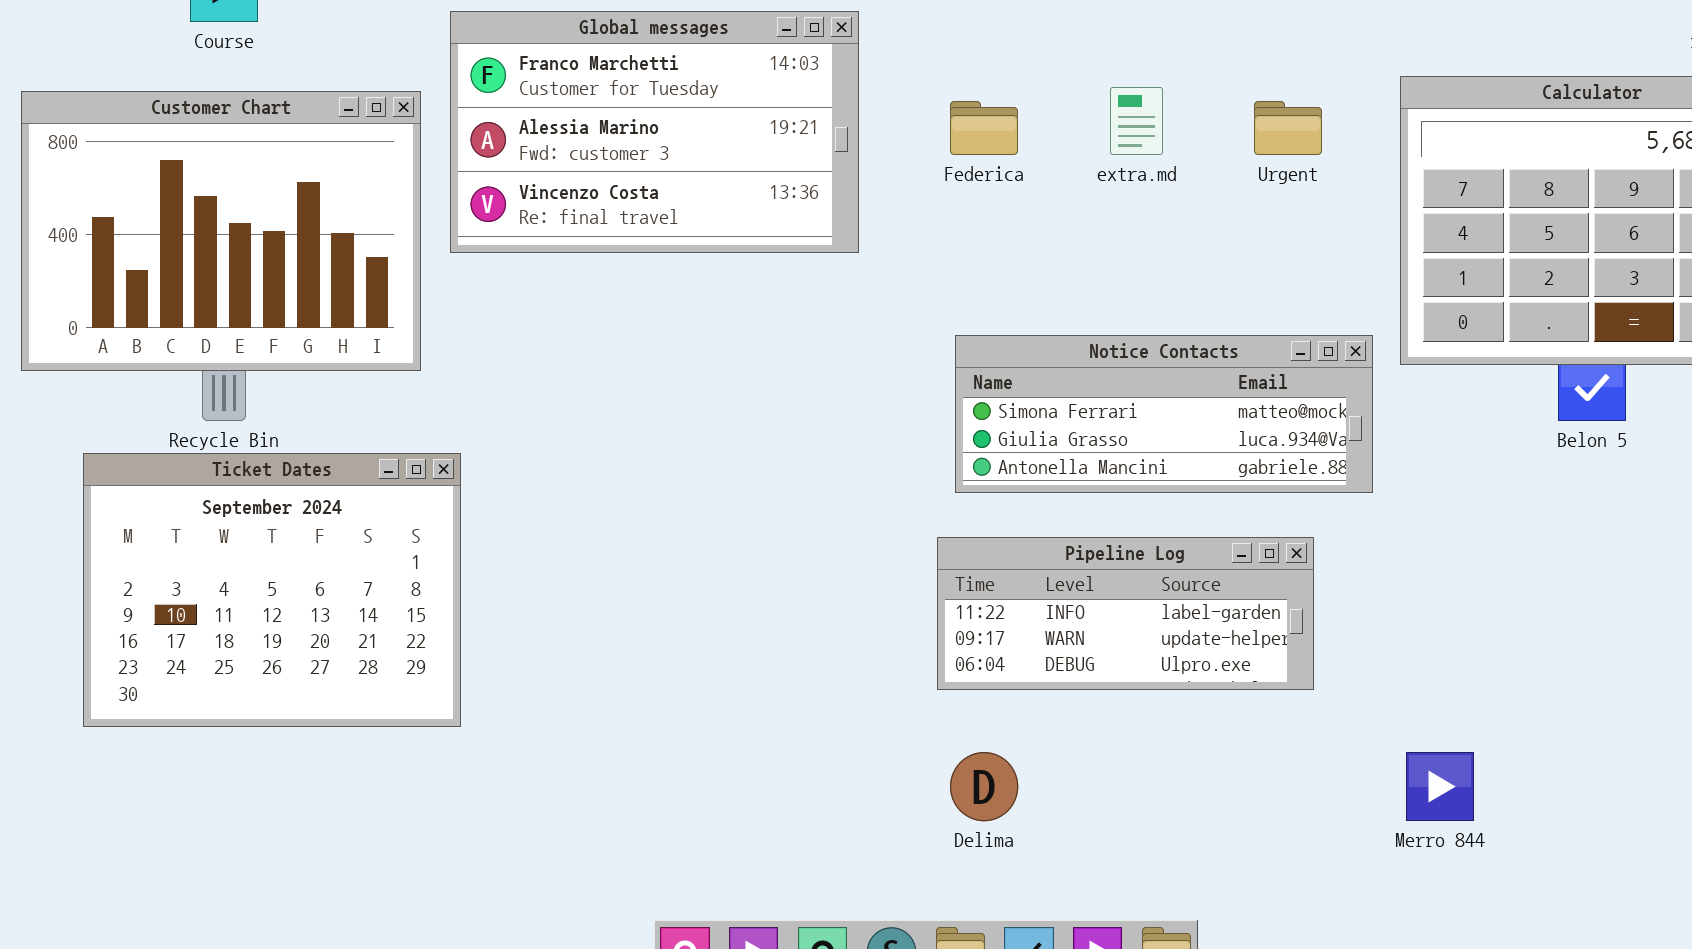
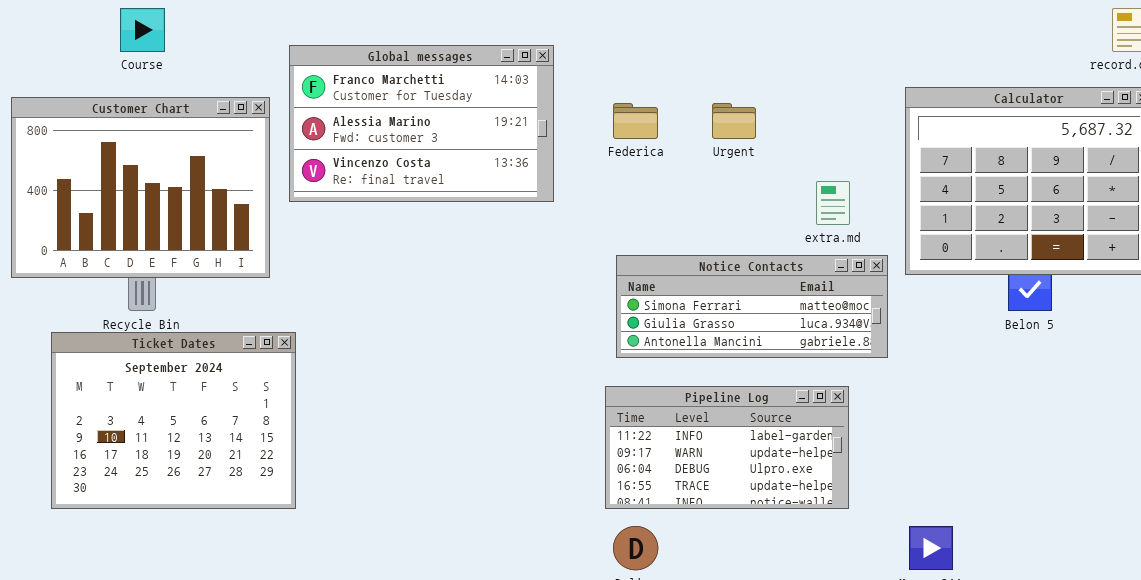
extra.md: [1110,87,1163,155] -> [816,181,850,225], moved
Urgent: [1254,101,1322,155] -> [712,103,756,139], moved
Pipeline Log: [937,537,1314,690] -> [605,386,849,509], resized

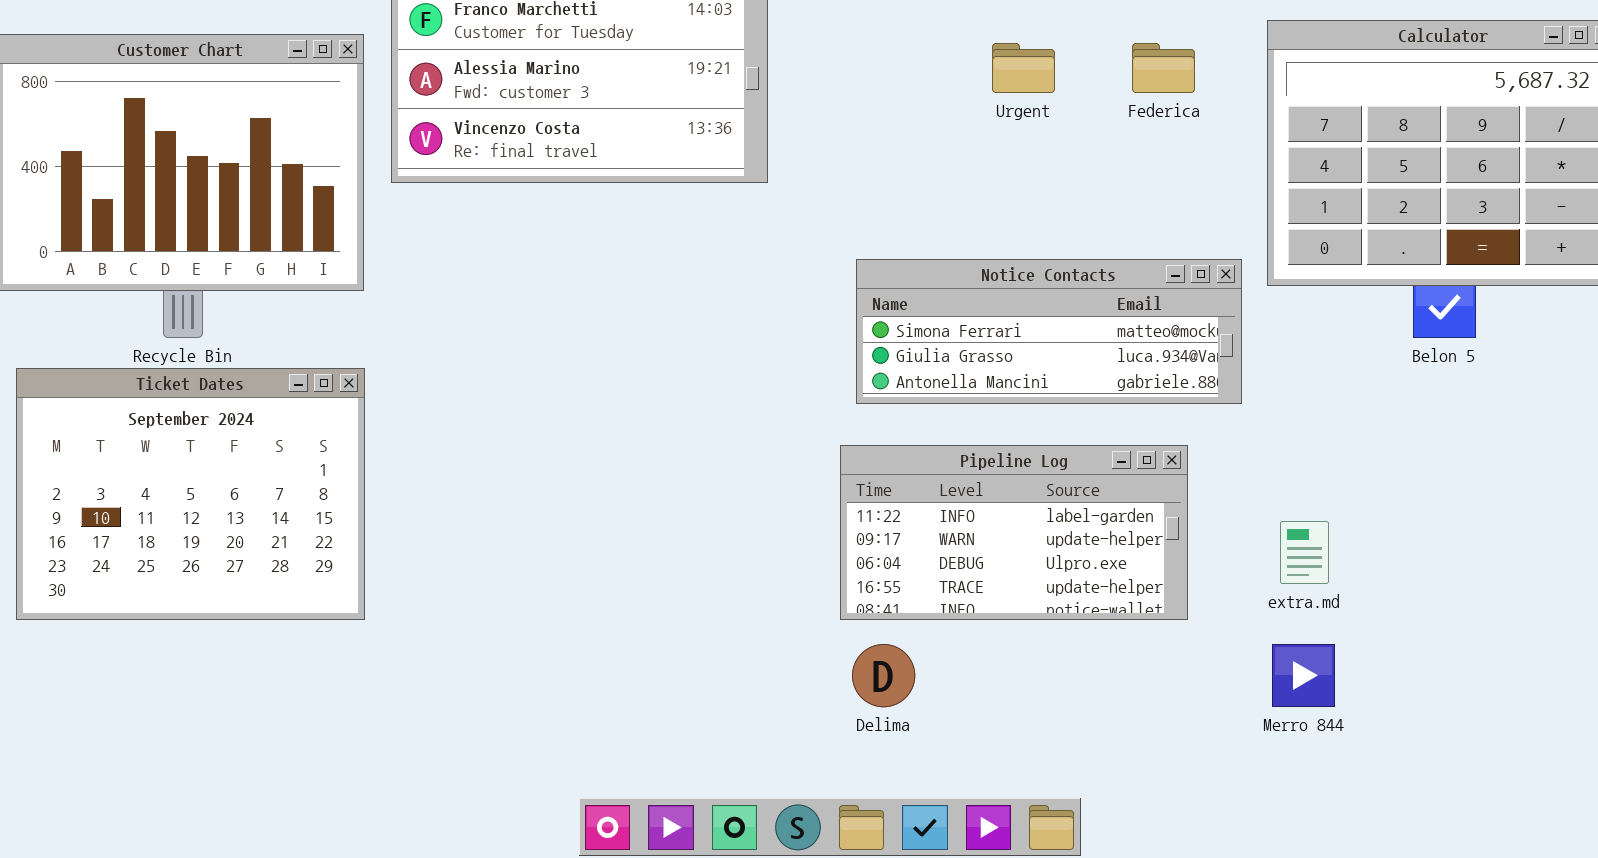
Federica: [613,103,658,139] -> [1132,43,1195,93], moved
extra.md: [816,181,850,225] -> [1280,521,1329,584], moved
Ticket Dates: [51,332,296,509] -> [16,368,365,620], moved

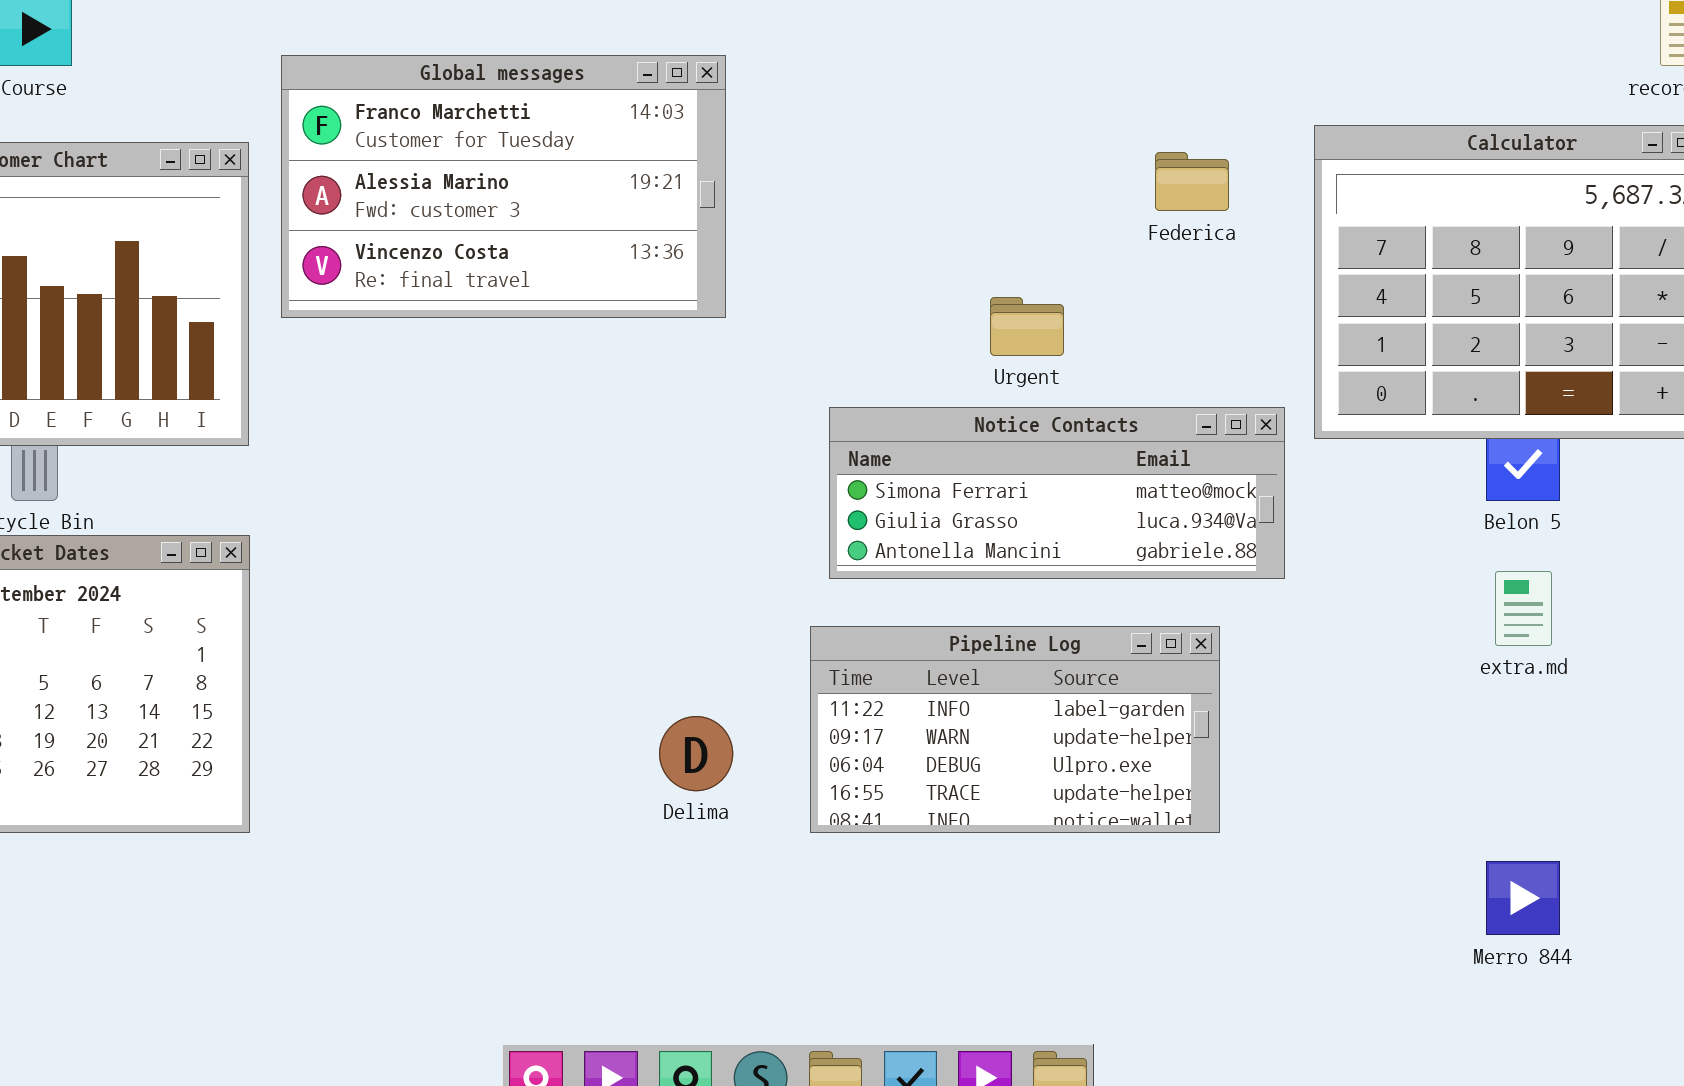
Urgent: [992,43,1055,93] -> [990,297,1064,356], moved
extra.md: [1280,521,1329,584] -> [1495,571,1552,646], moved
Delima: [852,644,915,707] -> [659,716,733,791], moved
Merro 844: [1272,644,1335,707] -> [1486,861,1560,935], moved

